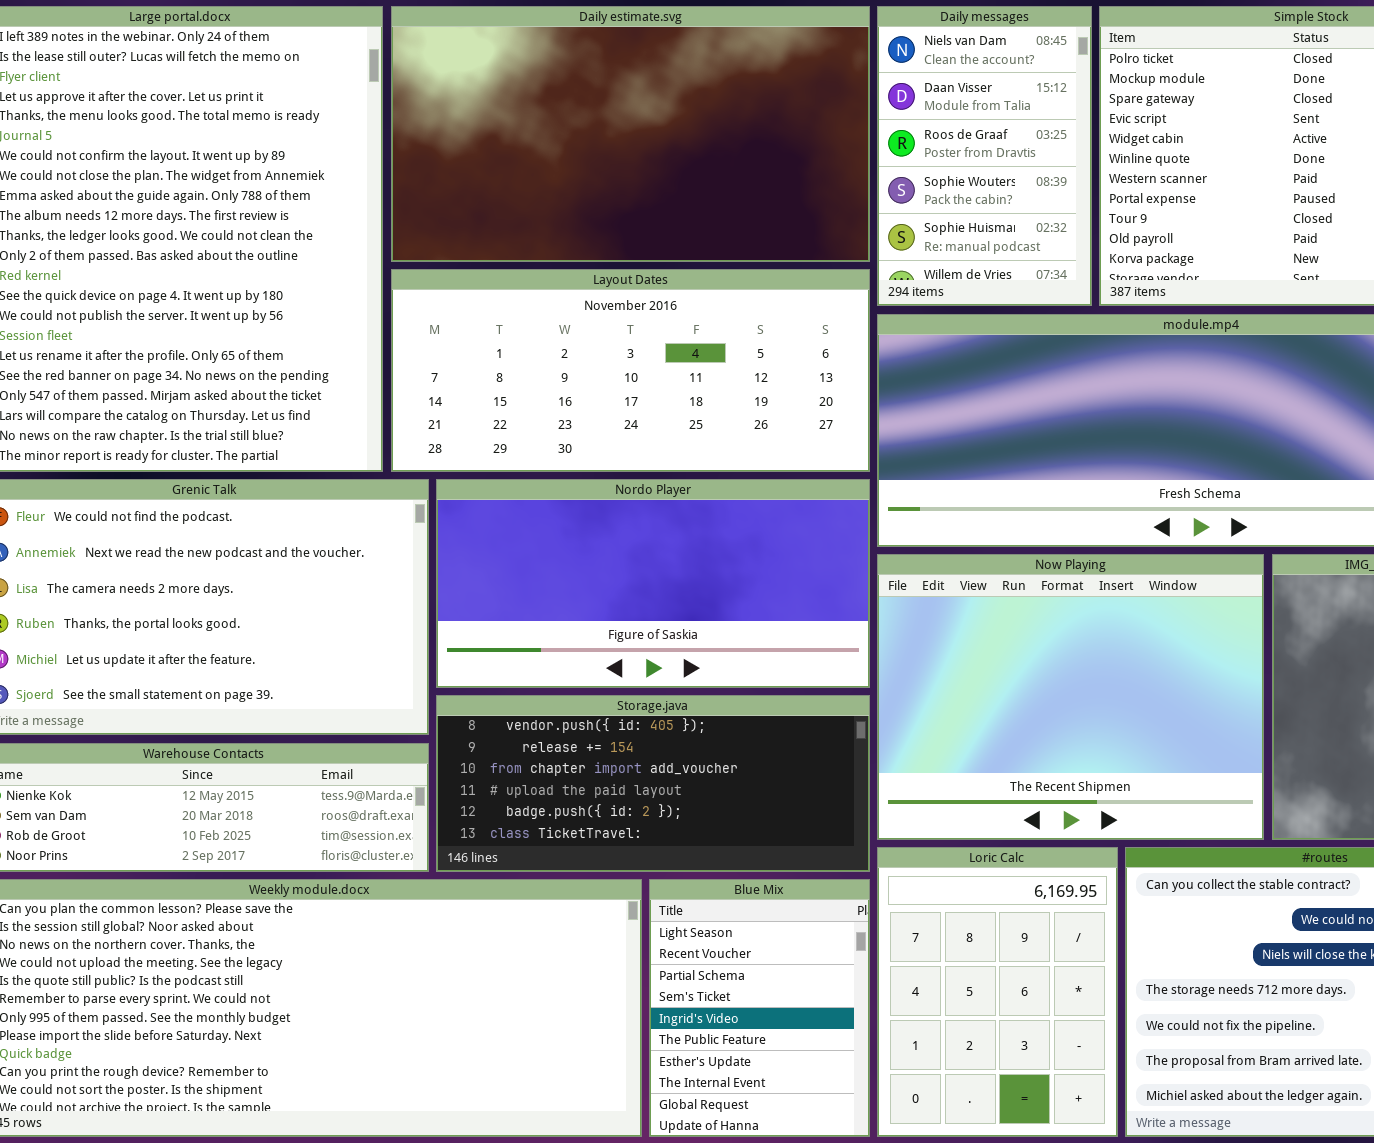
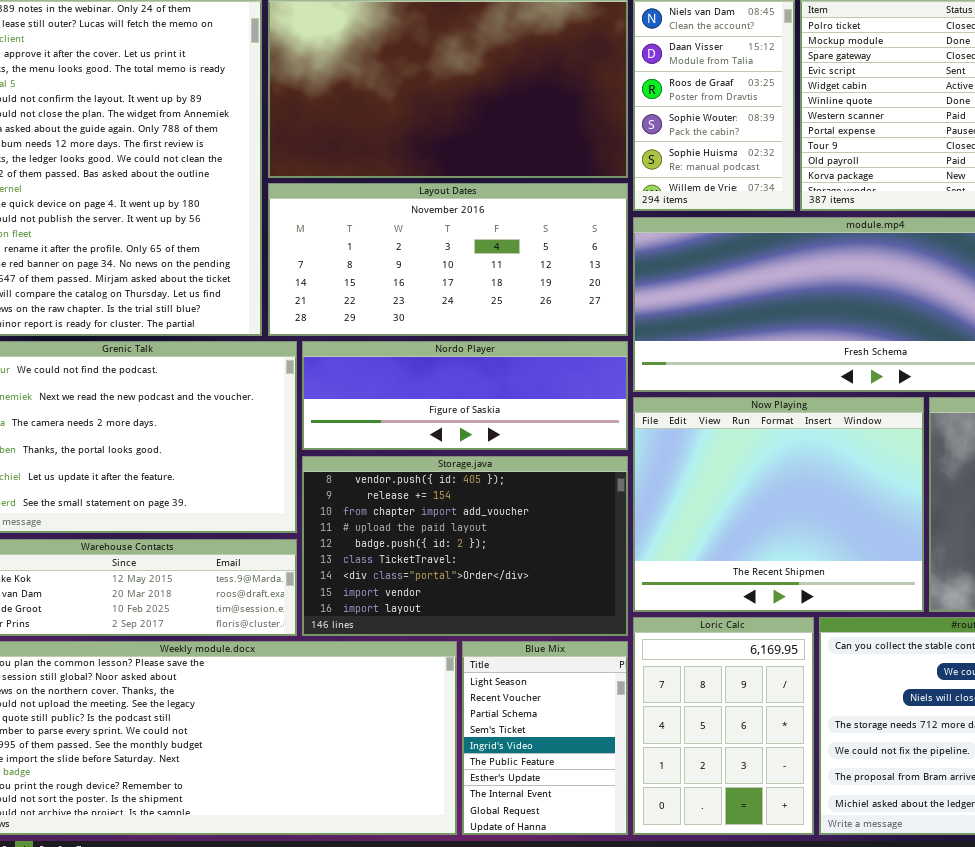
Nordo Player: [436,479,870,688] -> [302,341,628,450], resized
Storage.java: [436,695,870,872] -> [302,456,628,636], resized

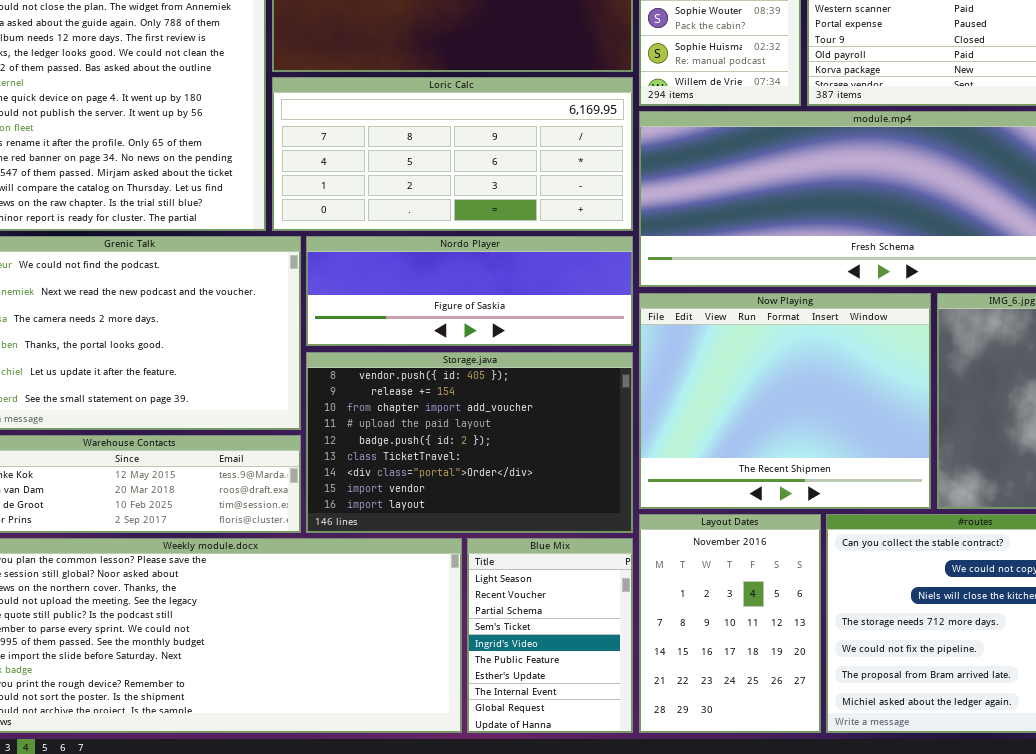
Layout Dates: [268,183,628,336] -> [639,514,821,733], moved, resized
Loric Calc: [633,617,814,835] -> [272,77,633,231], moved, resized

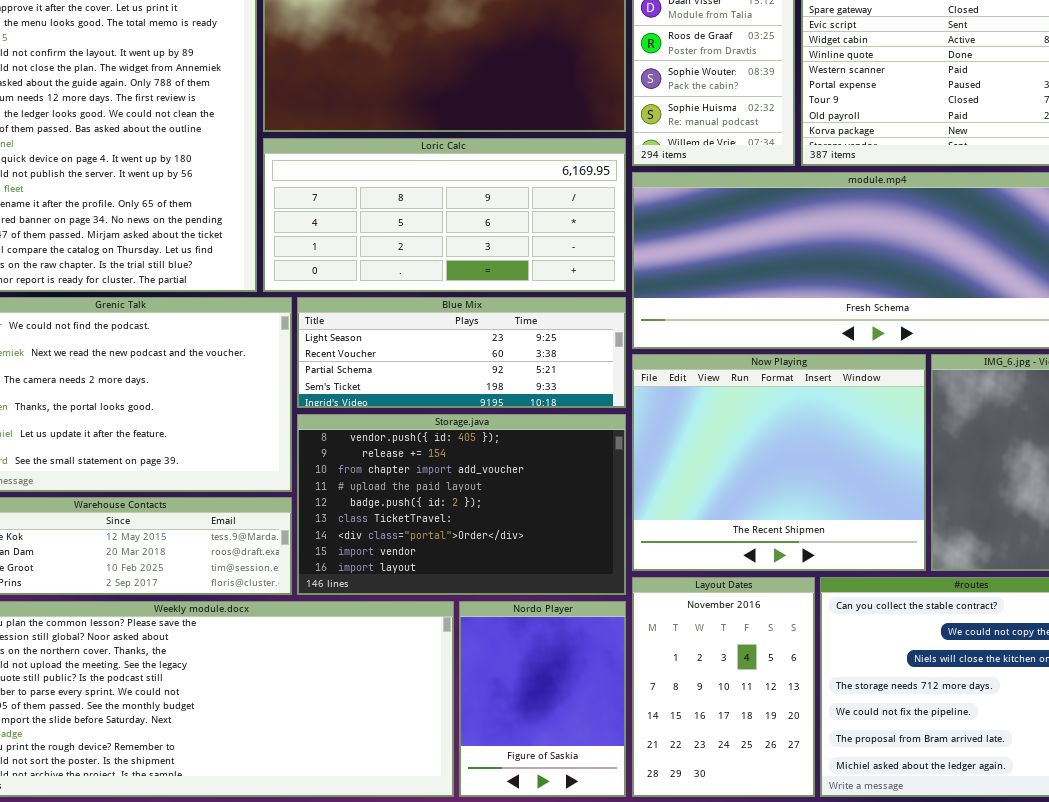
Nordo Player: [306,236,633,346] -> [459,601,626,797], moved, resized
Blue Mix: [467,538,633,733] -> [297,297,626,408], moved, resized

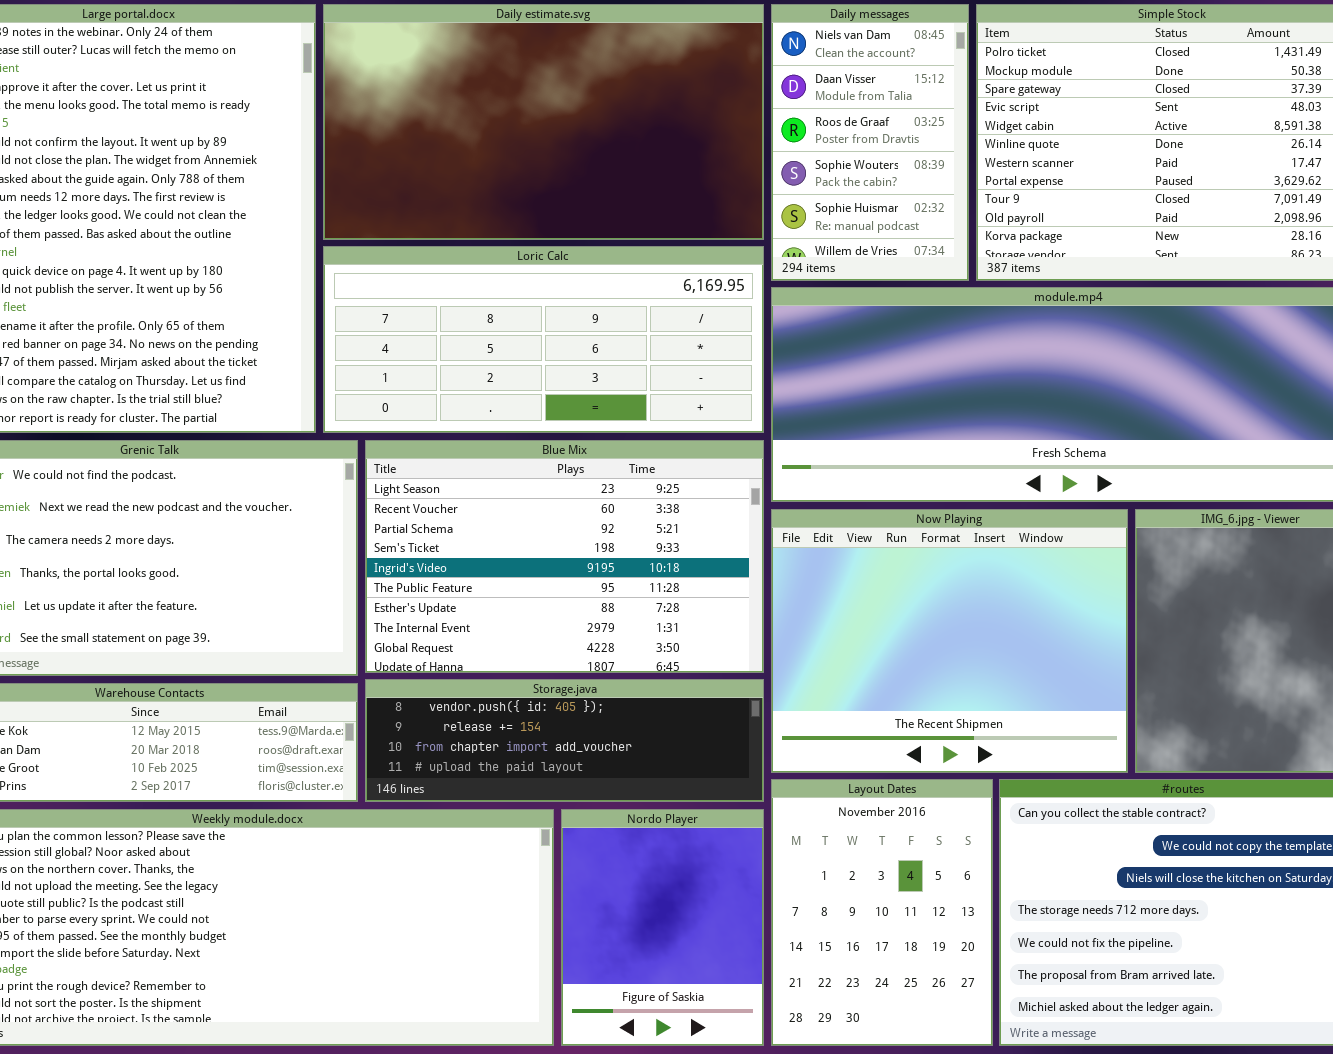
Blue Mix: [297,297,626,408] -> [365,440,764,673], resized
Storage.java: [297,414,626,595] -> [365,679,764,802], resized

